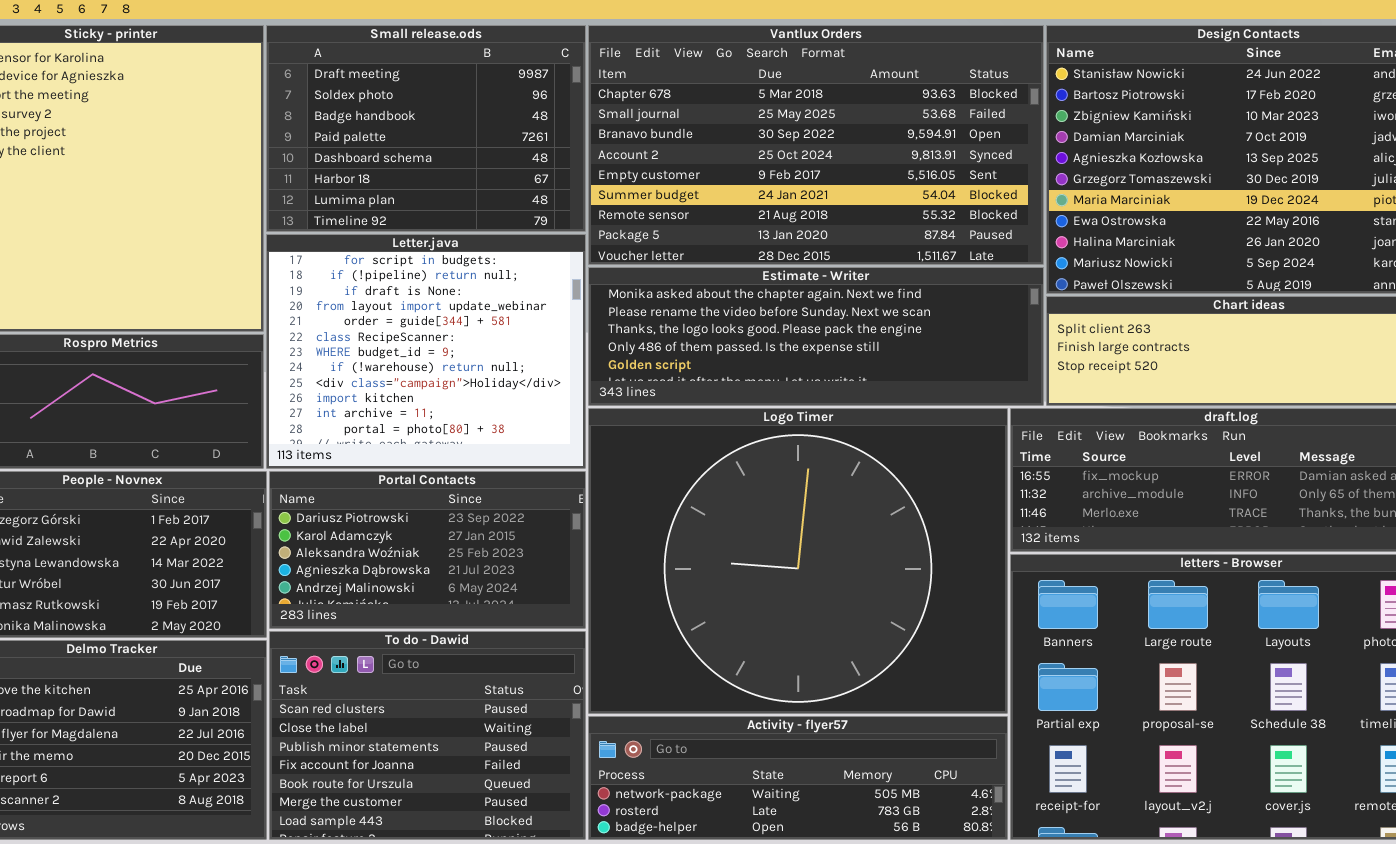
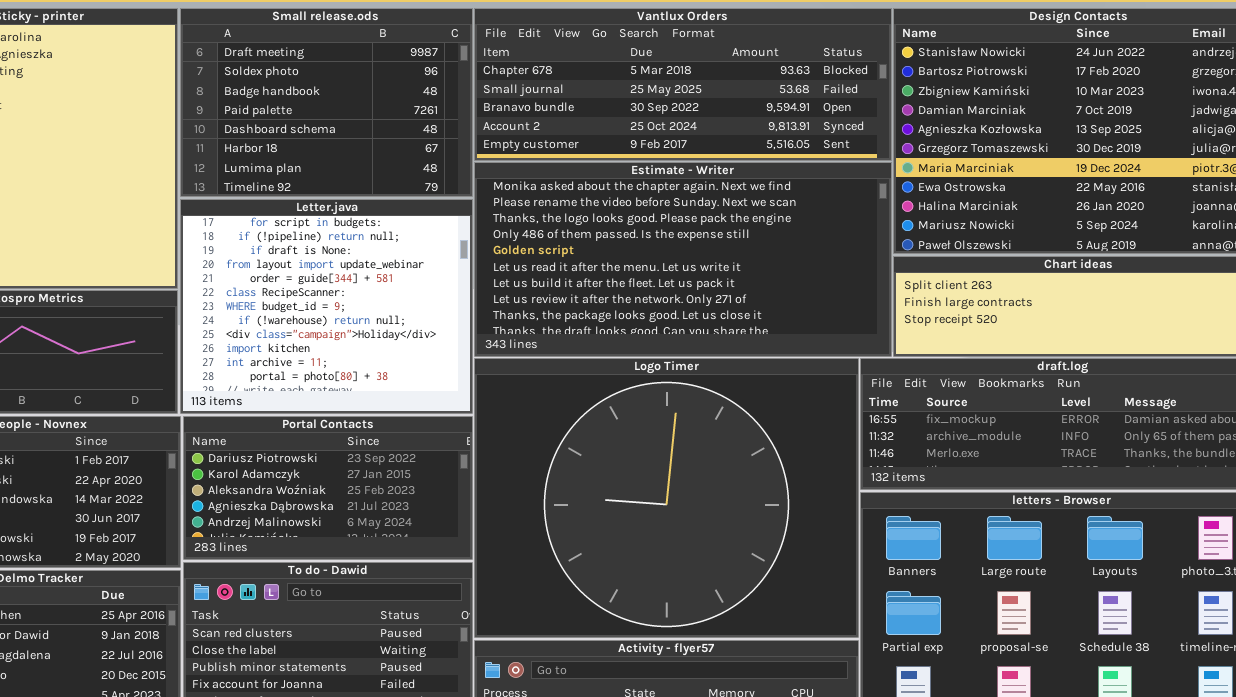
Vantlux Orders: [588,25,1044,265] -> [474,8,892,161], resized
Estimate - Writer: [588,267,1044,406] -> [474,162,892,357], resized

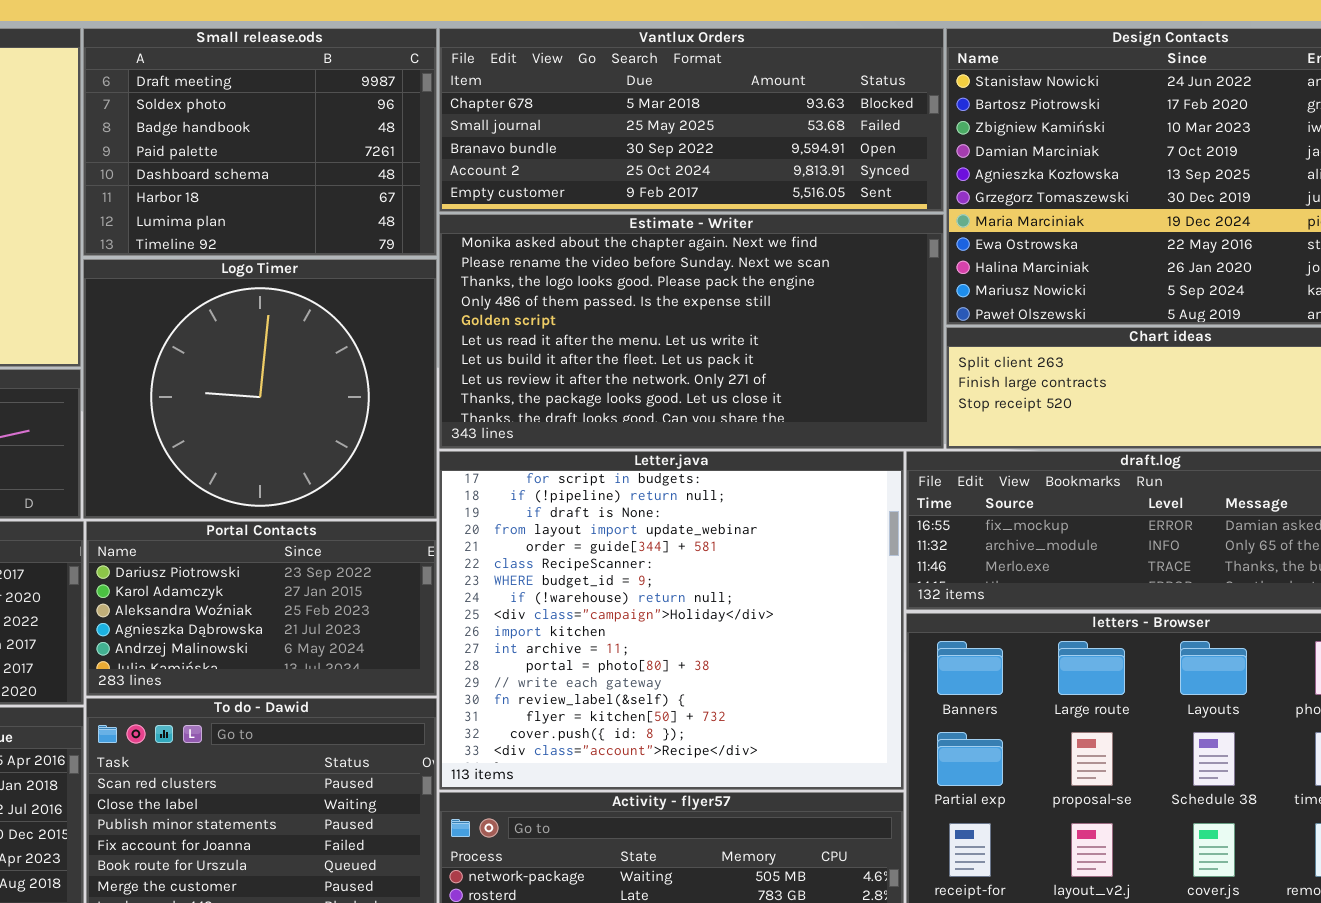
Letter.java: [180,199,473,414] -> [439,451,904,790], moved, resized
Logo Timer: [474,358,859,638] -> [83,259,437,519], moved, resized

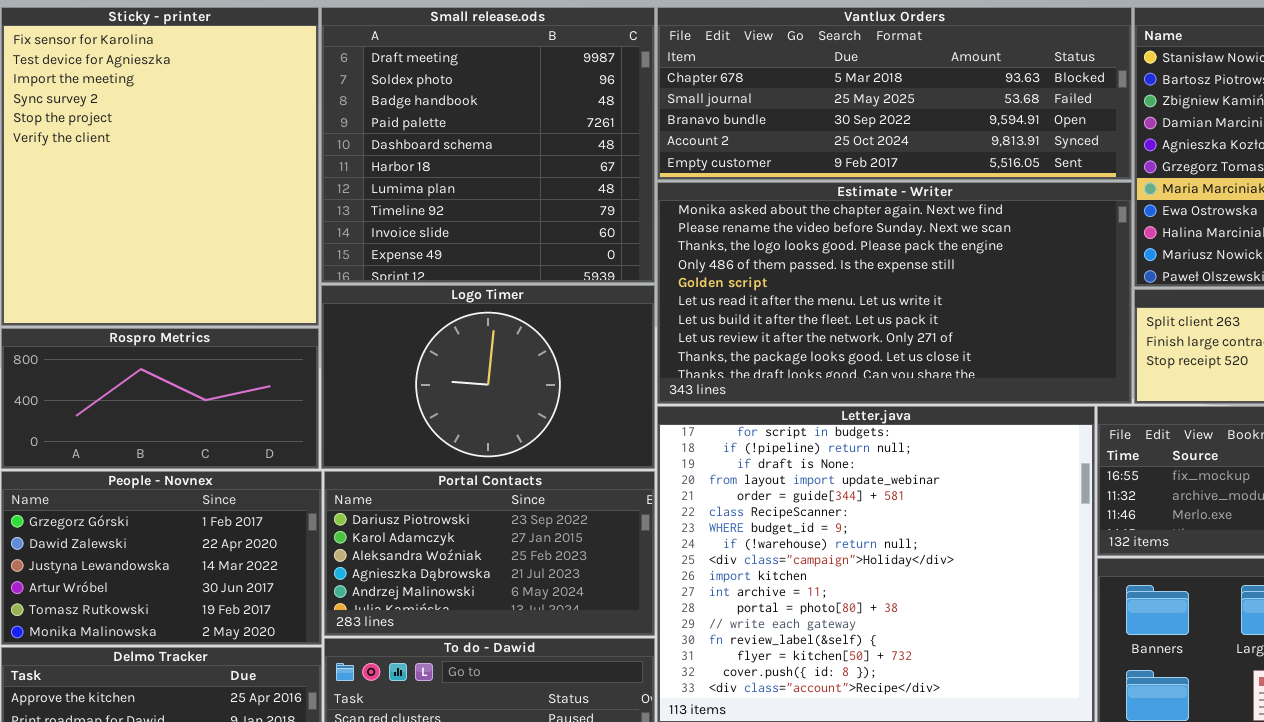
Small release.ods: [83,28,437,256] -> [321,7,655,283], resized
Logo Timer: [83,259,437,519] -> [321,285,655,469], resized

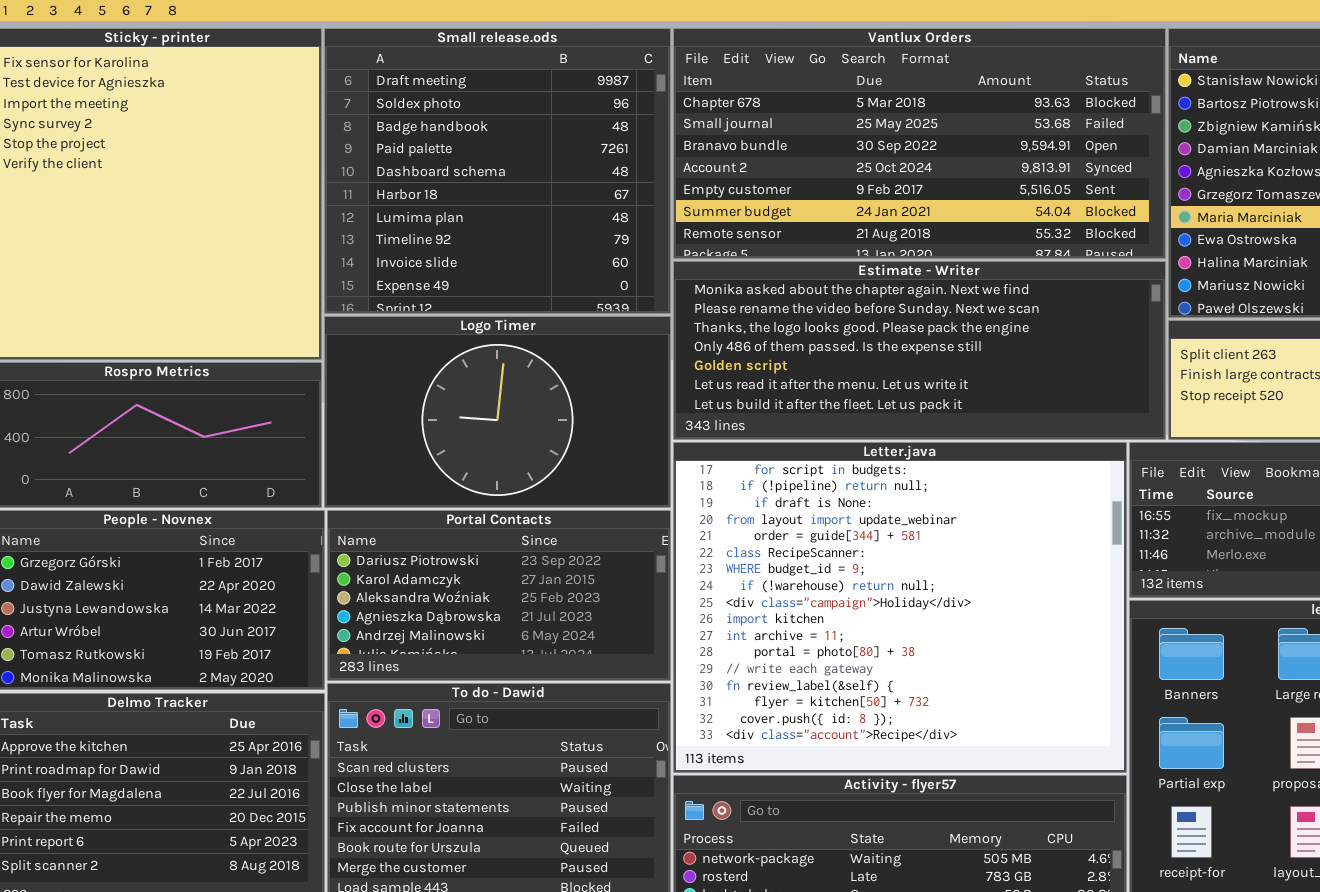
Vantlux Orders: [657,7,1132,180] -> [673,28,1166,259], resized
Estimate - Writer: [657,182,1132,404] -> [673,261,1166,440], resized

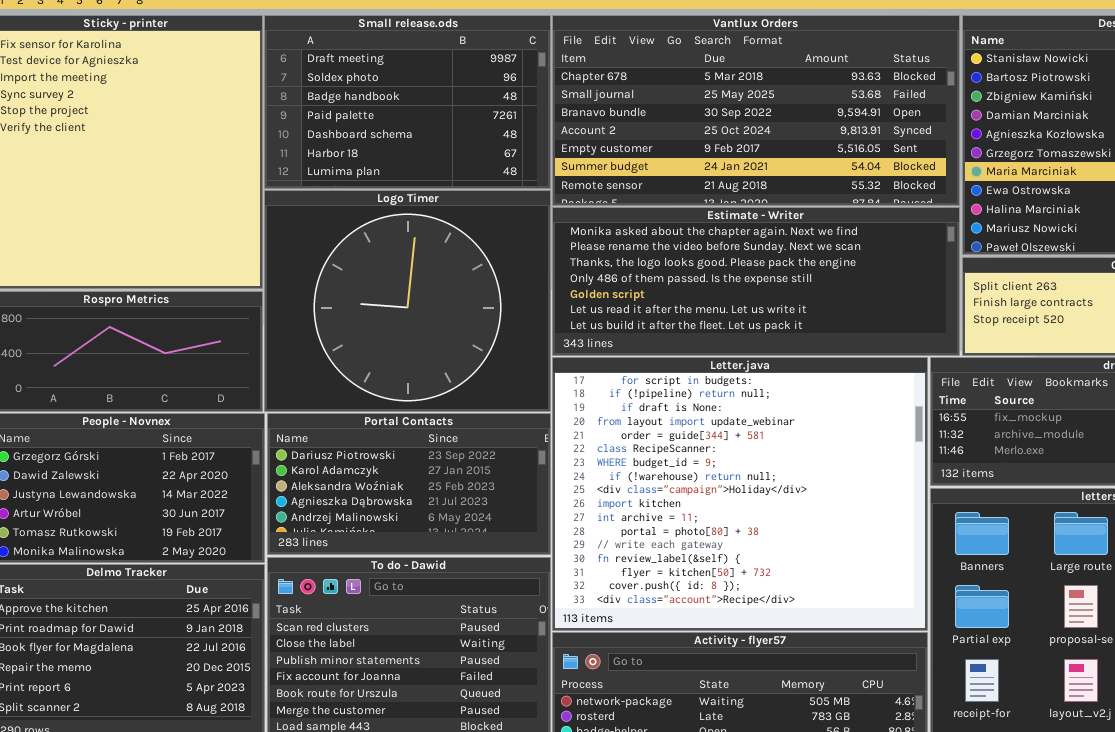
Small release.ods: [324,28,671,314] -> [264,15,551,189], resized
Logo Timer: [324,316,671,508] -> [264,190,551,412], resized

